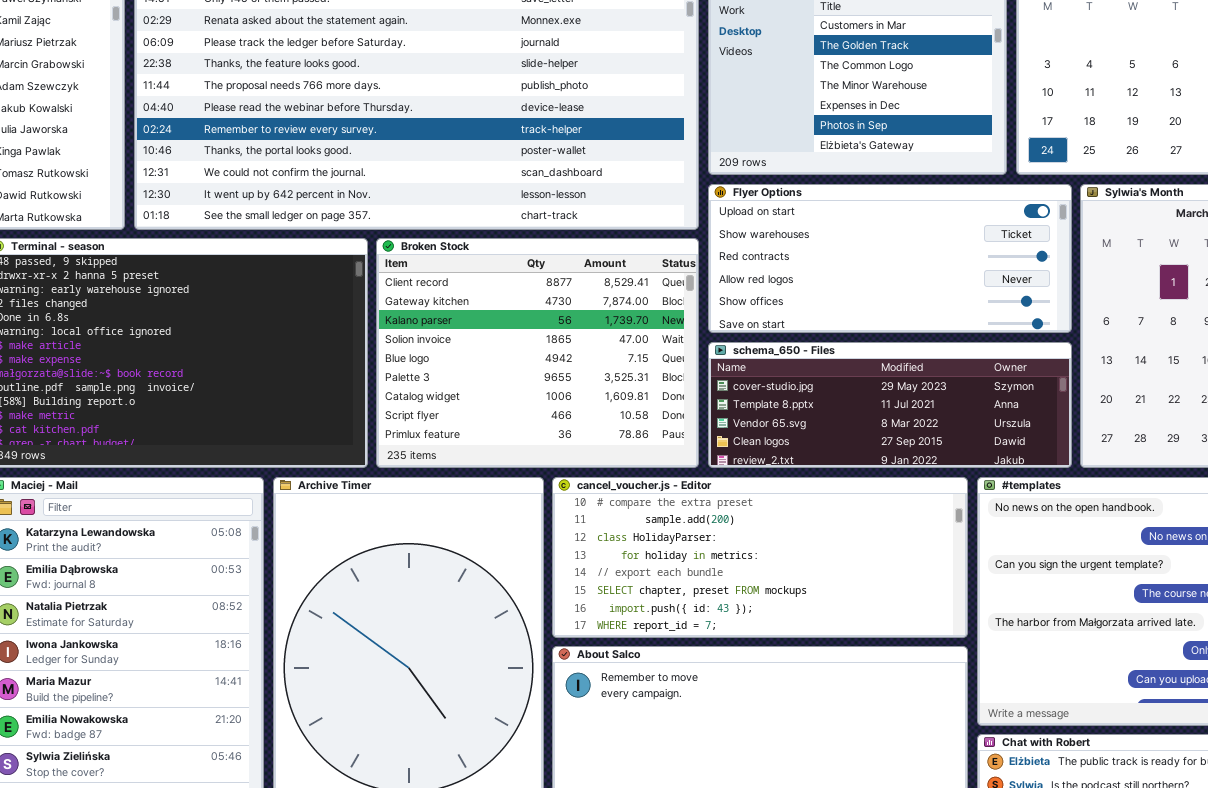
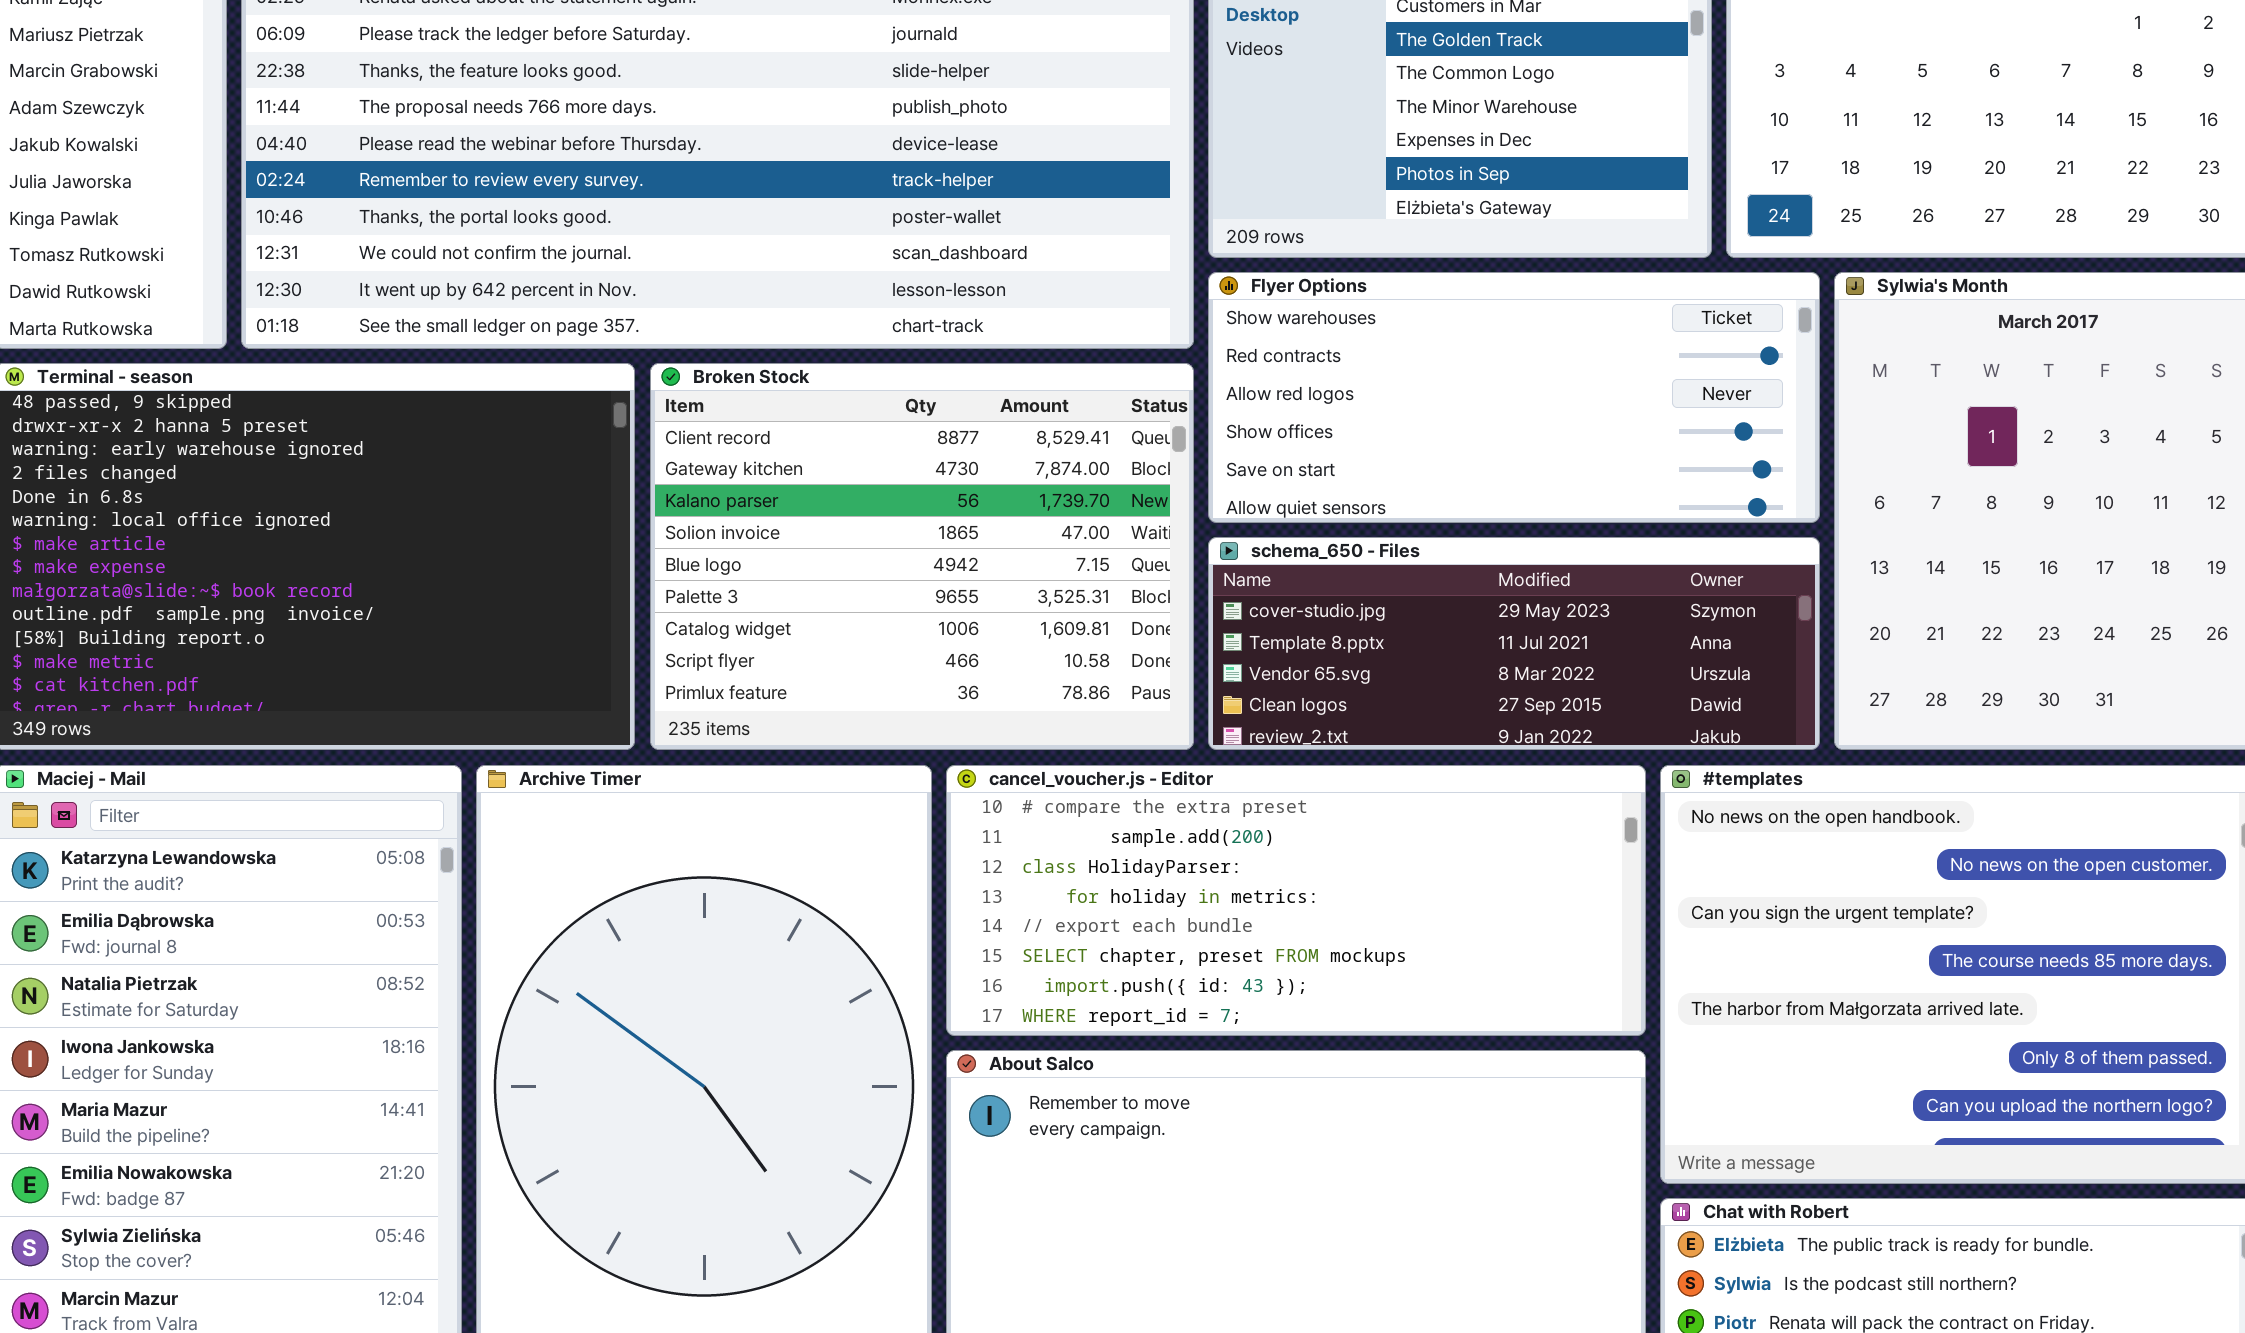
Flyer Options: [708,184,1072,333] -> [1208,272,1820,523], scrolled down 1 row

